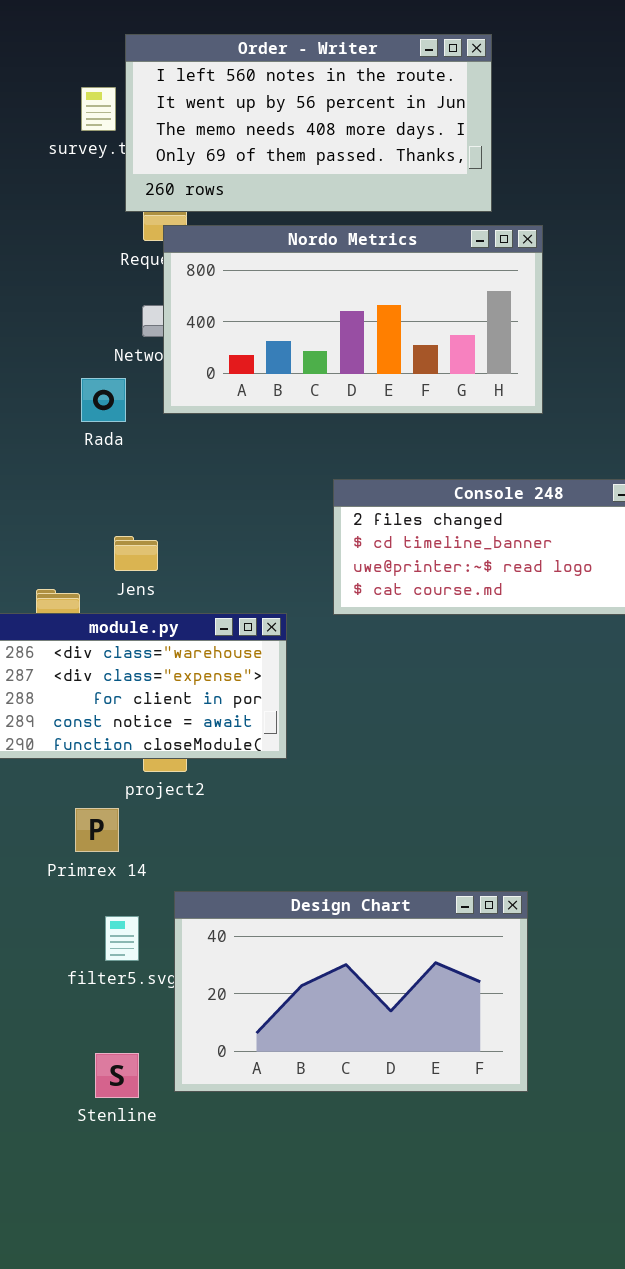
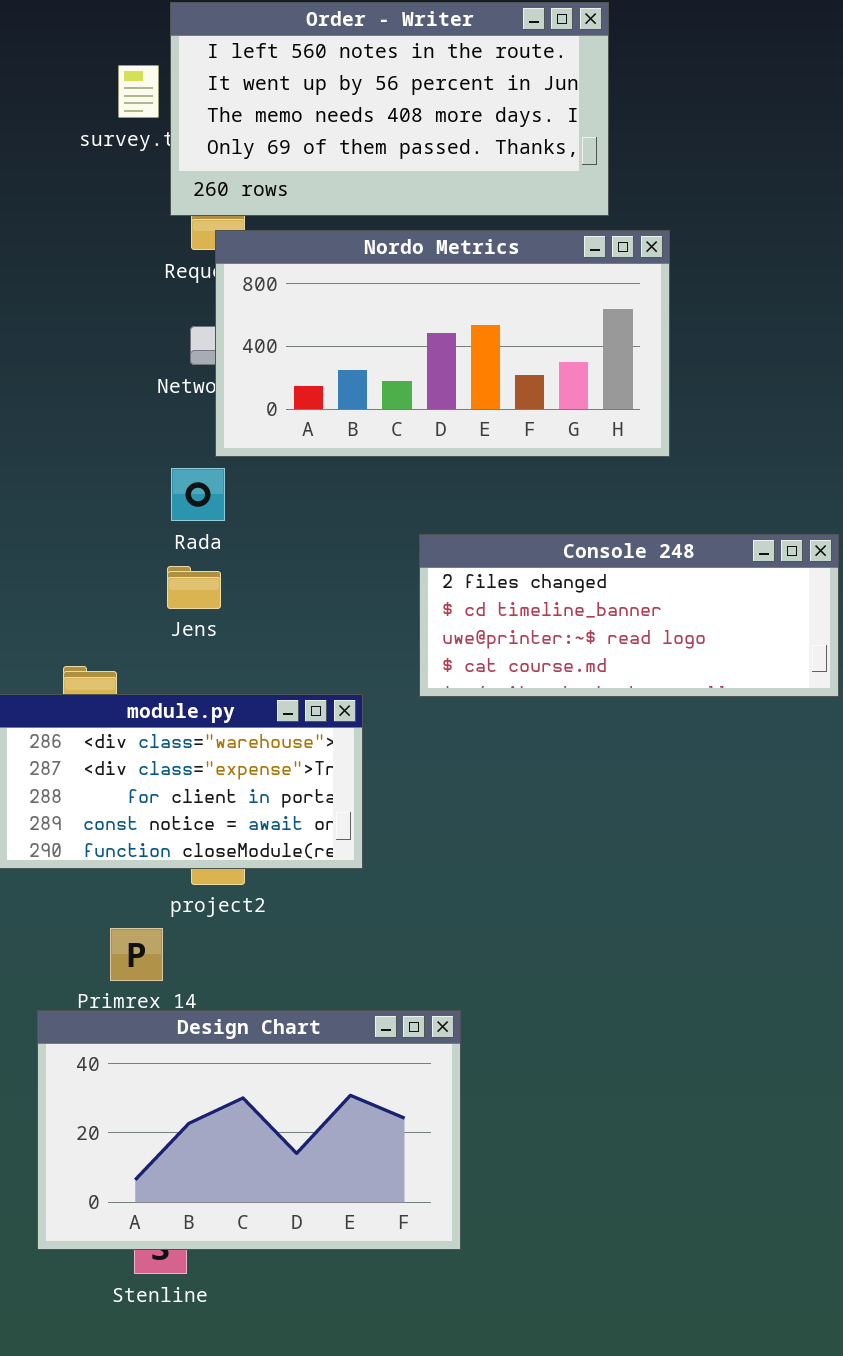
Rada: [81,378,126,422] -> [171,468,225,521], moved
Jens: [114,536,158,571] -> [167,566,221,609], moved
Design Chart: [174,891,528,1092] -> [37,1010,461,1250], moved

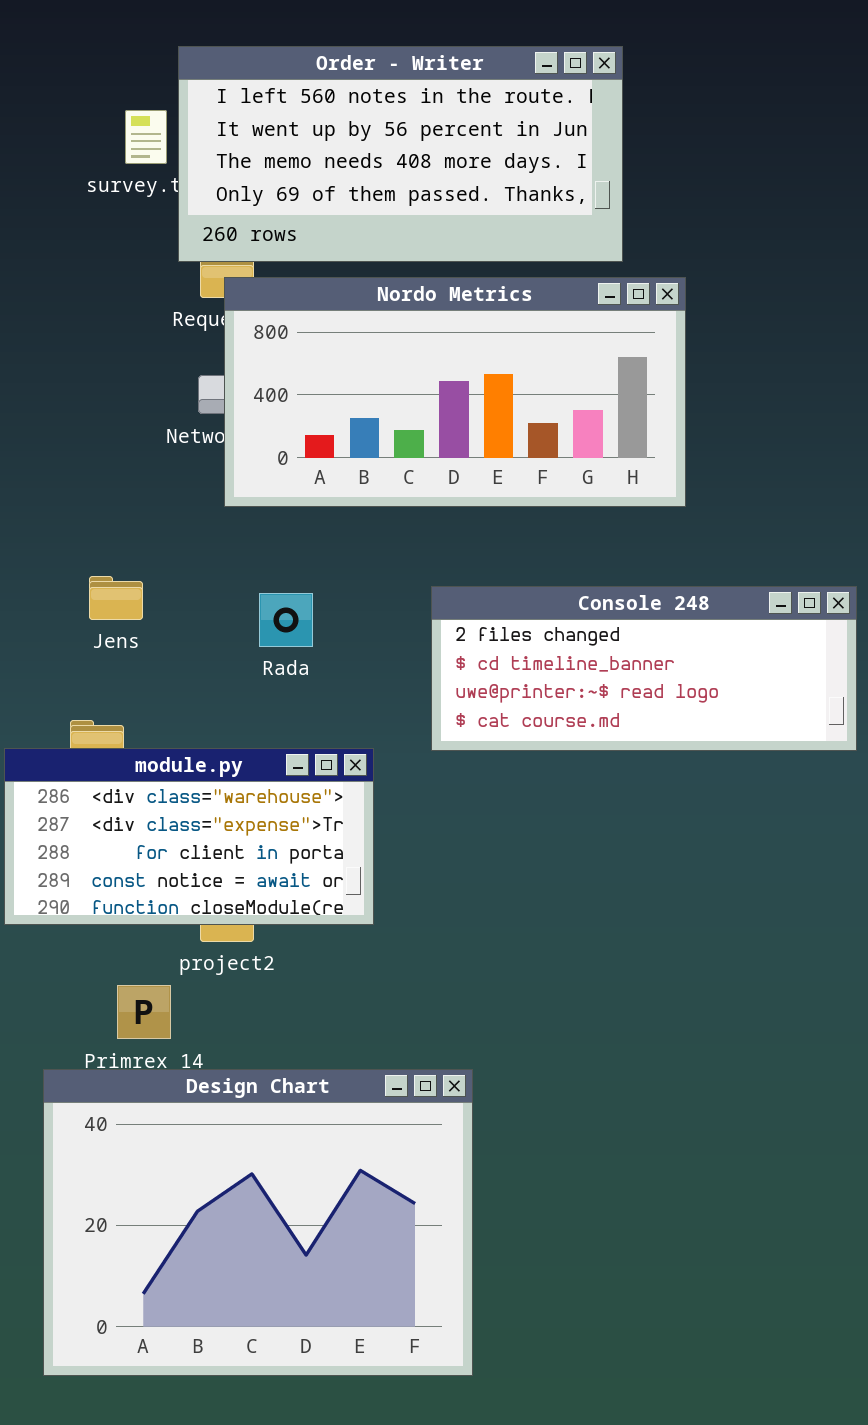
Rada: [171,468,225,521] -> [259,593,313,647], moved
Jens: [167,566,221,609] -> [89,576,143,620], moved
Design Chart: [37,1010,461,1250] -> [43,1069,473,1376], resized

